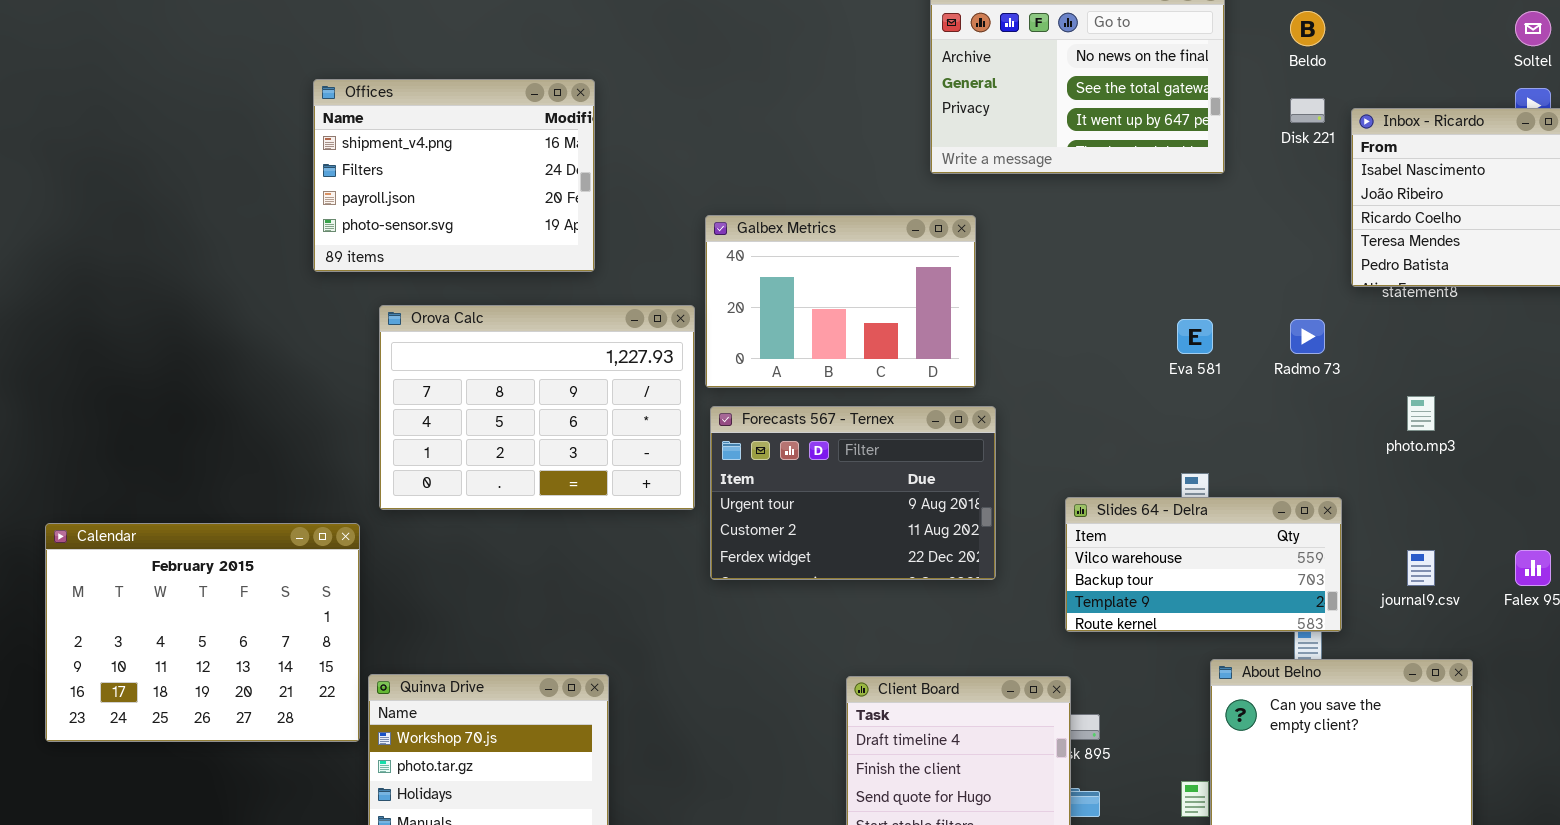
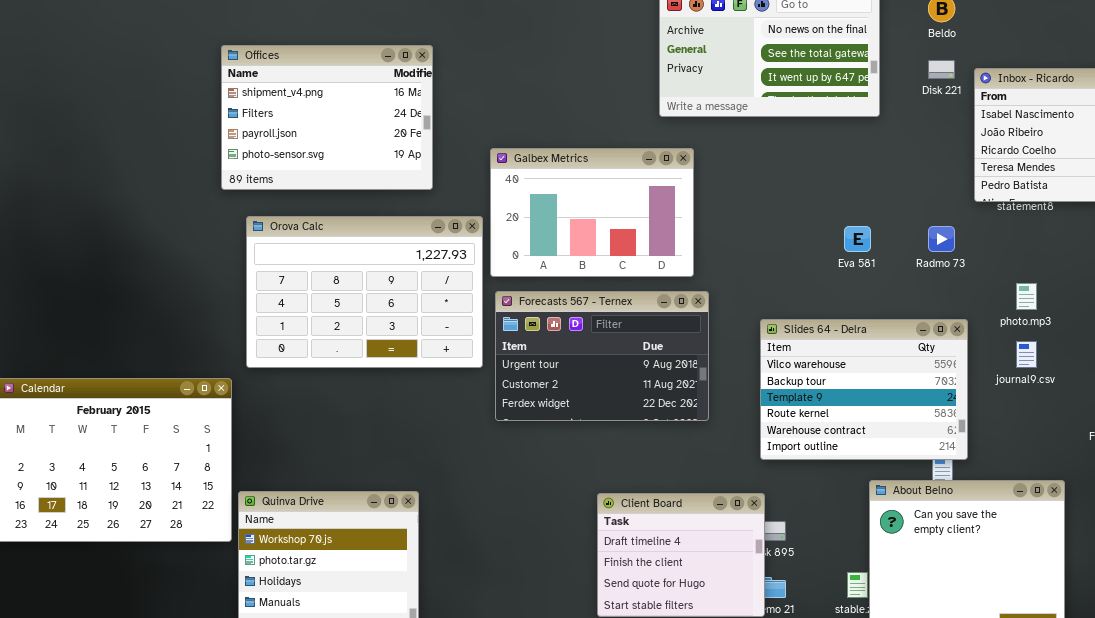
Offices: [313,79,595,272] -> [221,45,433,190], moved
Slides 64 - Delra: [1065,497,1342,632] -> [760,319,968,460], resized
journal9.csv: [1407,550,1435,586] -> [1016,341,1037,368], moved

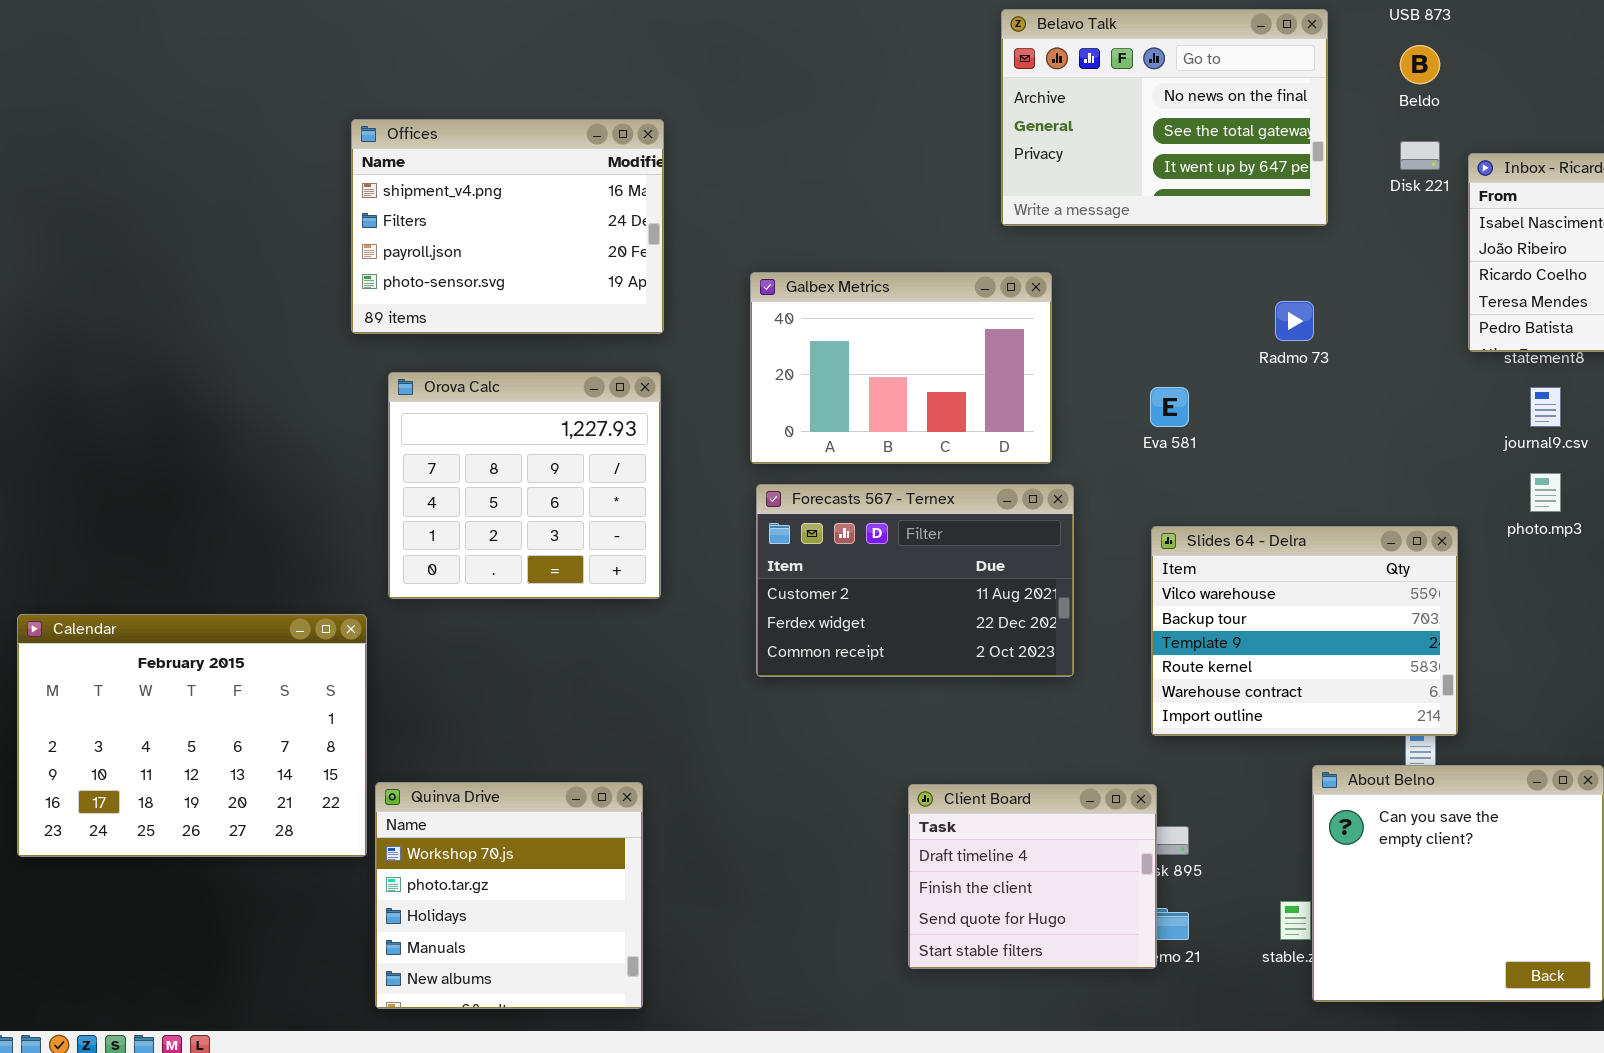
Orova Calc: [246,216,483,368] -> [388,372,661,599], resized
Eva 581: [844,226,871,252] -> [1150,387,1189,427], moved
Radmo 73: [928,226,955,252] -> [1275,301,1314,341], moved
Forecasts 567 - Ternex: [495,291,709,421] -> [756,484,1074,677], scrolled down 1 row
journal9.csv: [1016,341,1037,368] -> [1530,387,1561,427], moved

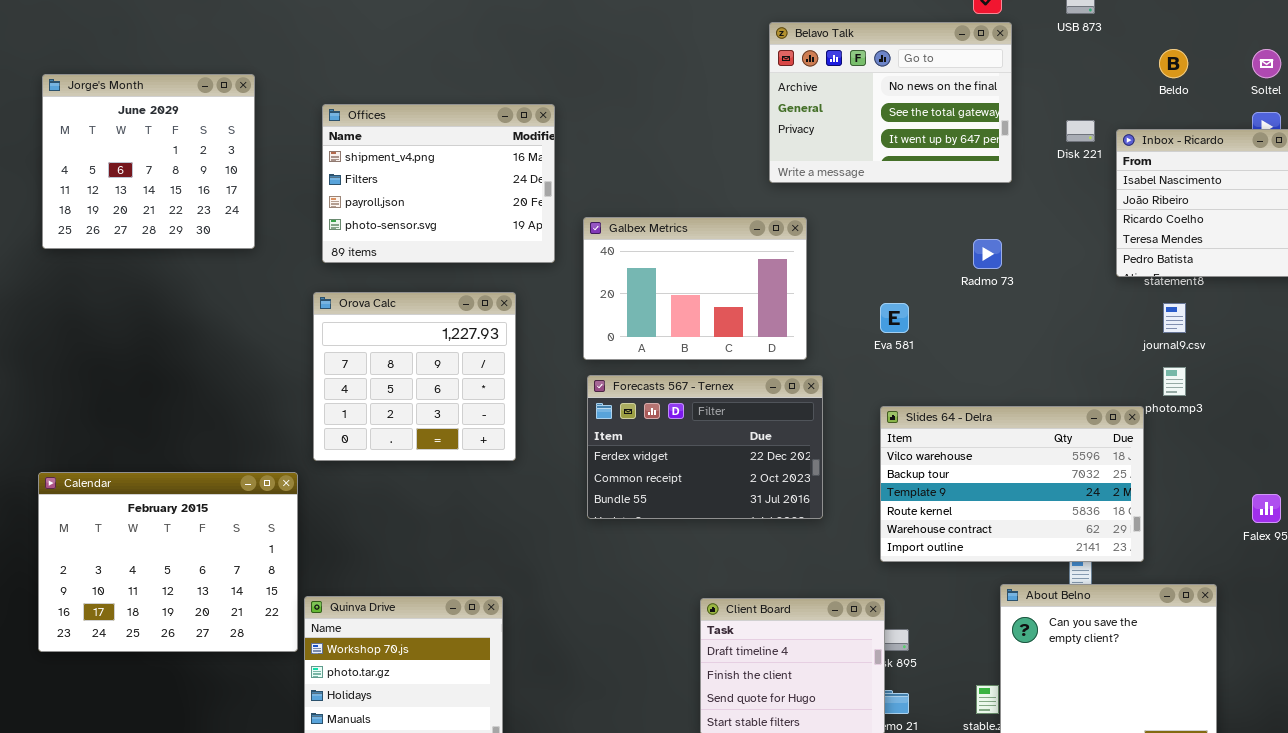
Beldo: [1400,45,1440,84] -> [1159,49,1188,78], moved
Jorge's Month: none -> [42,74,255,249], opened
Offices: [351,119,664,334] -> [322,104,555,263], moved
Forecasts 567 - Ternex: [756,484,1074,677] -> [587,375,823,519], scrolled down 1 row
Slides 64 - Delra: [1151,526,1458,736] -> [880,406,1144,562], resized

